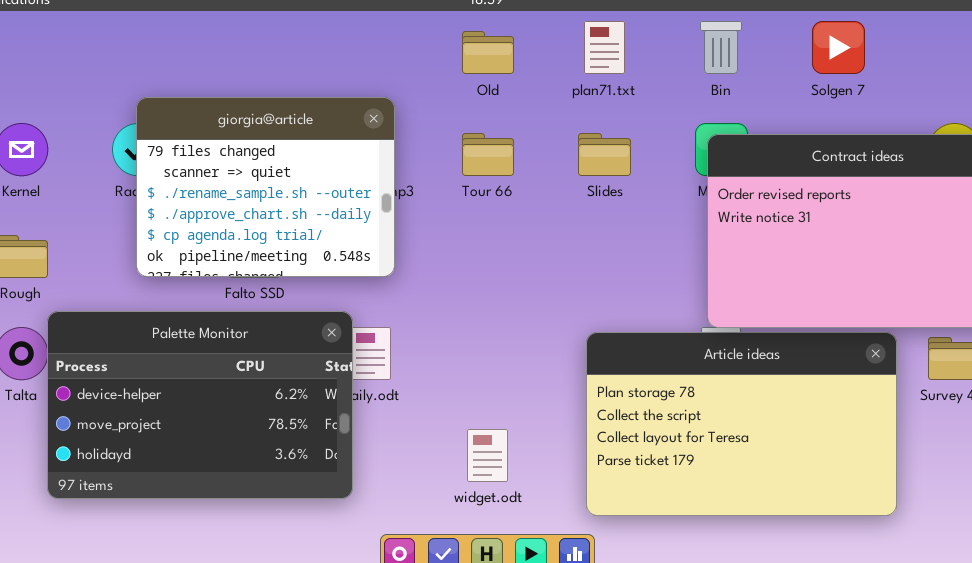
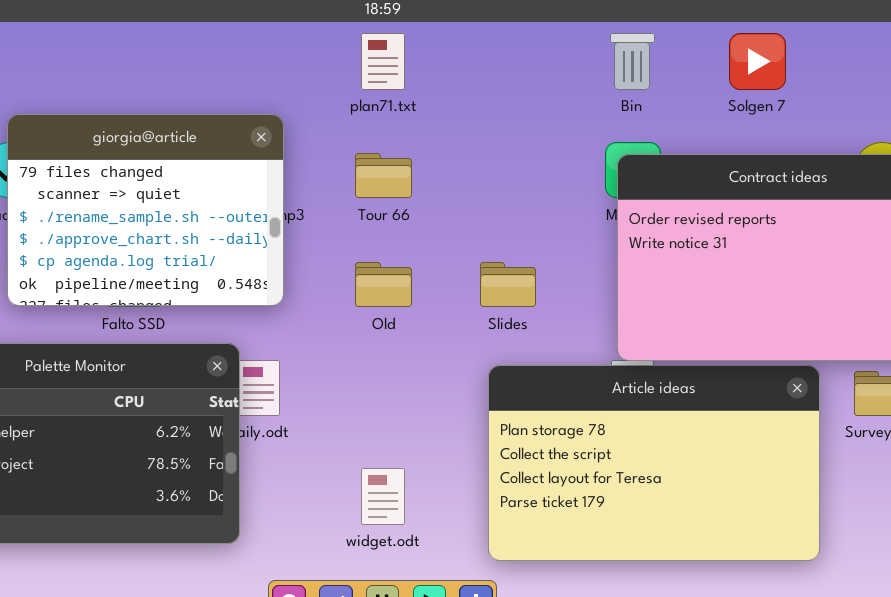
plan71.txt: [584,21,625,74] -> [361,33,405,90], moved
Old: [462,31,514,74] -> [355,262,412,307], moved
Slides: [578,133,631,176] -> [480,262,536,307], moved

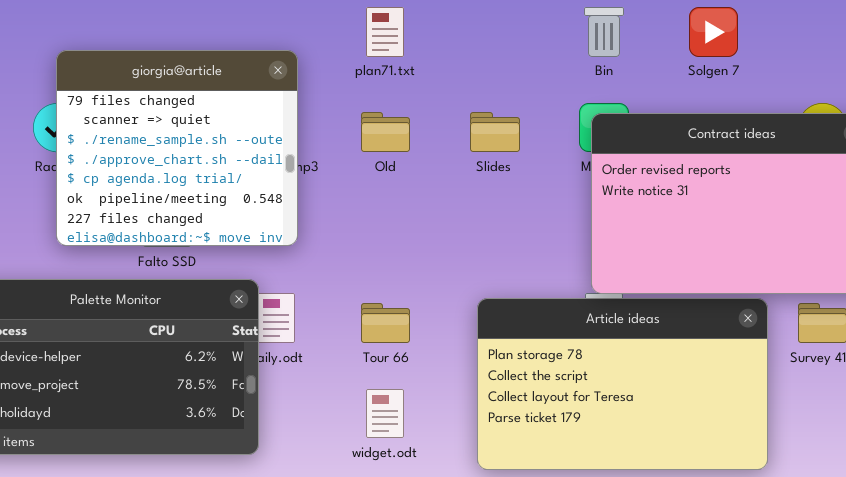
giorgia@article: [7,114,284,306] -> [56,50,298,246], resized
Tour 66: [355,153,412,198] -> [361,303,410,343], moved
Old: [355,262,412,307] -> [361,112,410,152], moved
Slides: [480,262,536,307] -> [470,112,520,152], moved

